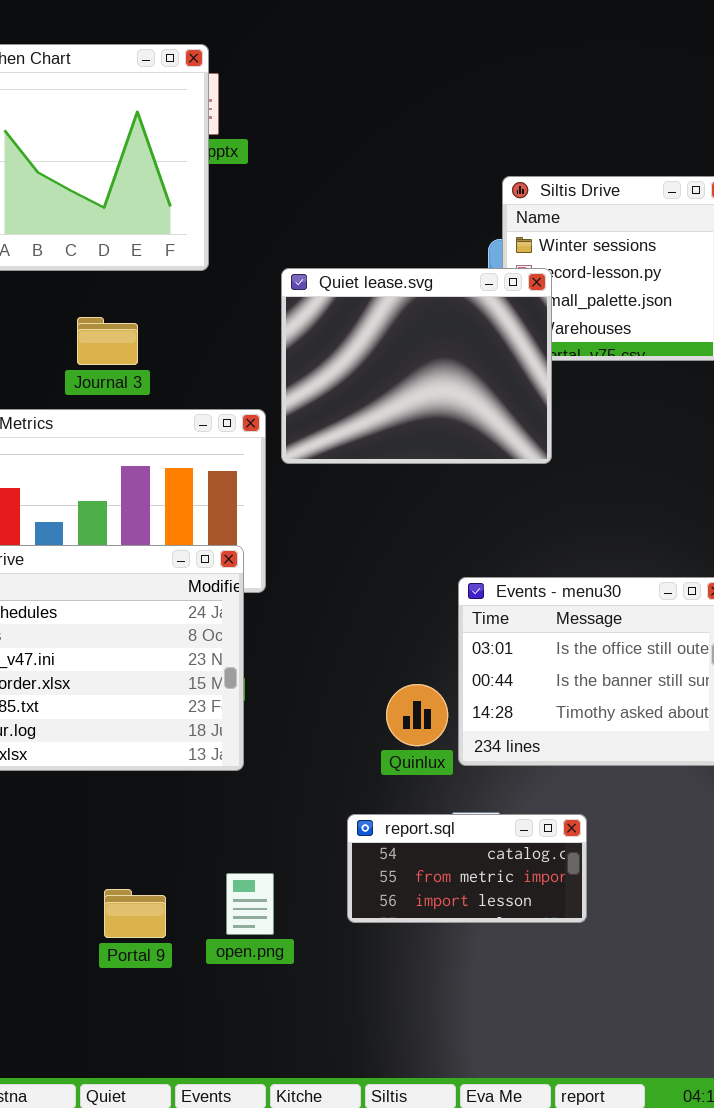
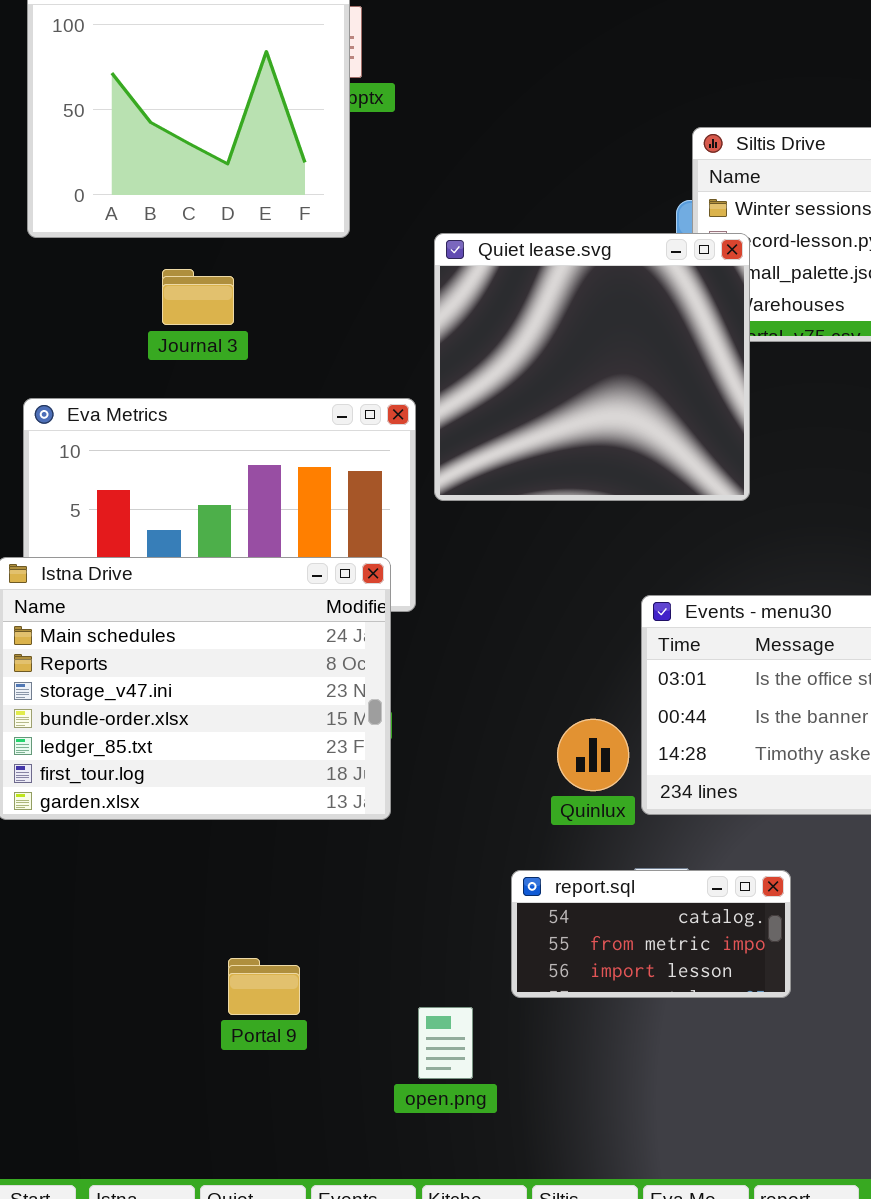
Quiet lease.svg: [281,268,552,464] -> [434,233,750,501], resized
Journal 3: [77,317,138,365] -> [162,269,234,325], moved
open.png: [226,873,274,935] -> [418,1007,473,1079], moved

